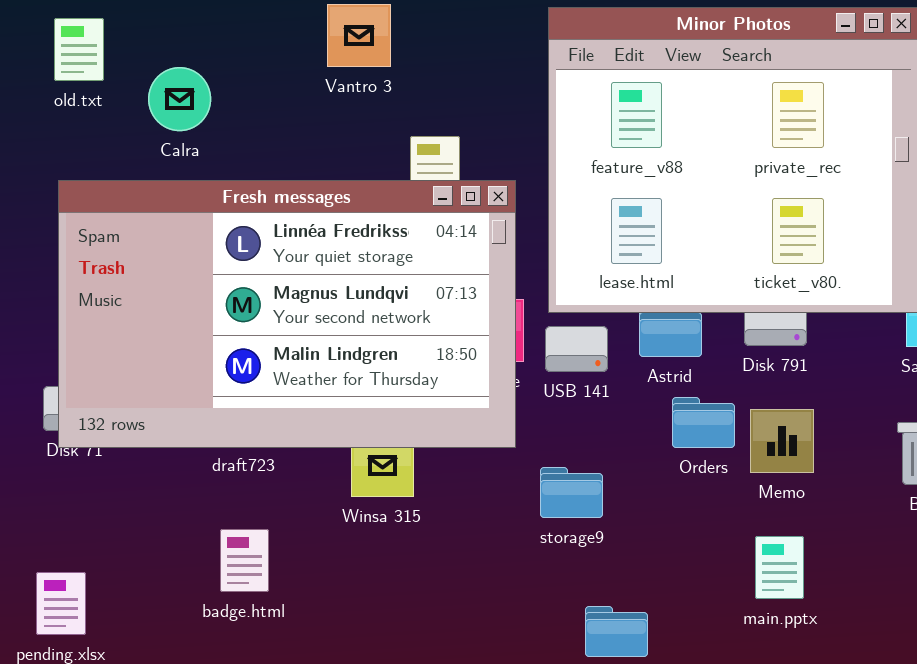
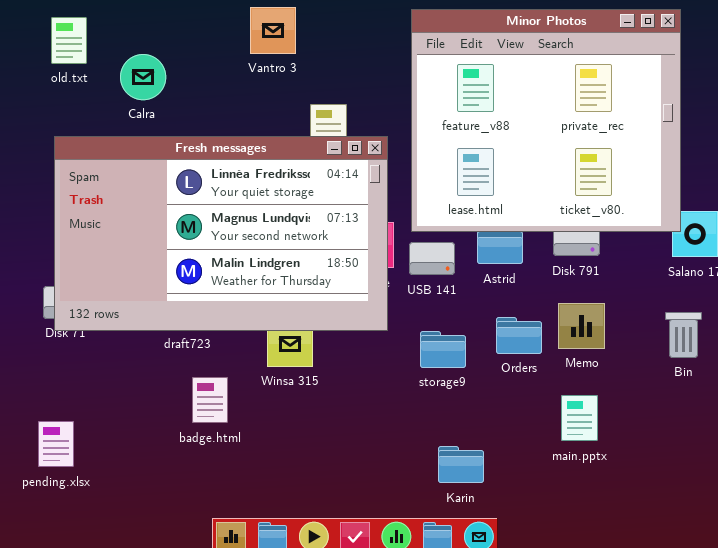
Orders: [672,397,735,448] -> [496,317,542,354], moved
storage9: [540,467,603,518] -> [420,331,466,368], moved
badge.html: [220,529,269,592] -> [192,377,228,423], moved

